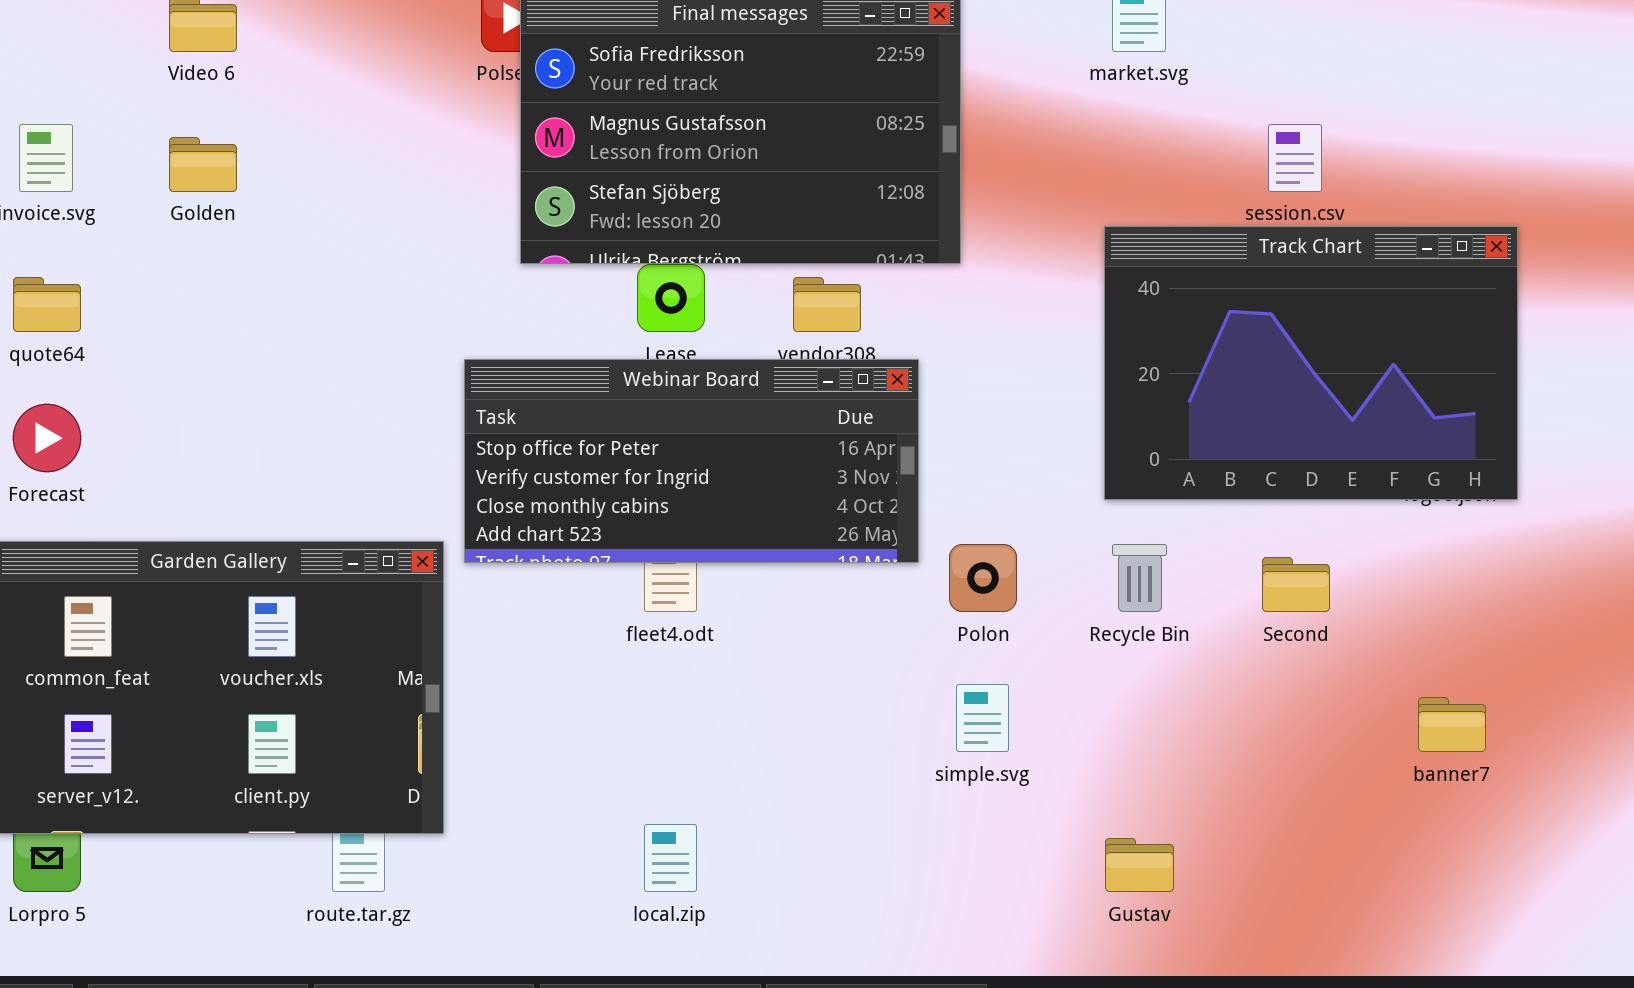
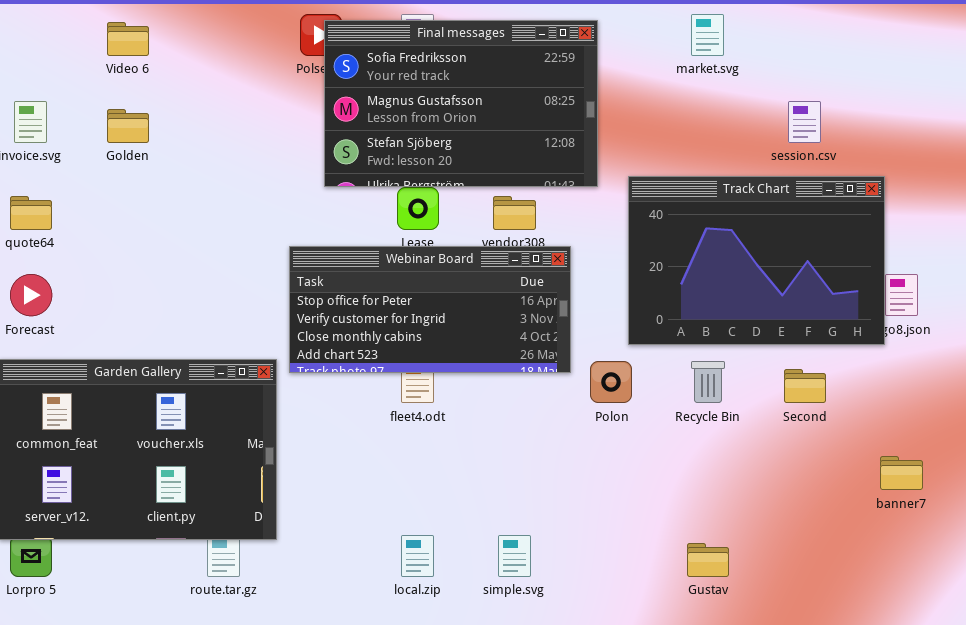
Track Chart: [1104,226,1518,500] -> [628,176,885,345], moved
simple.svg: [956,684,1009,752] -> [498,535,531,577], moved

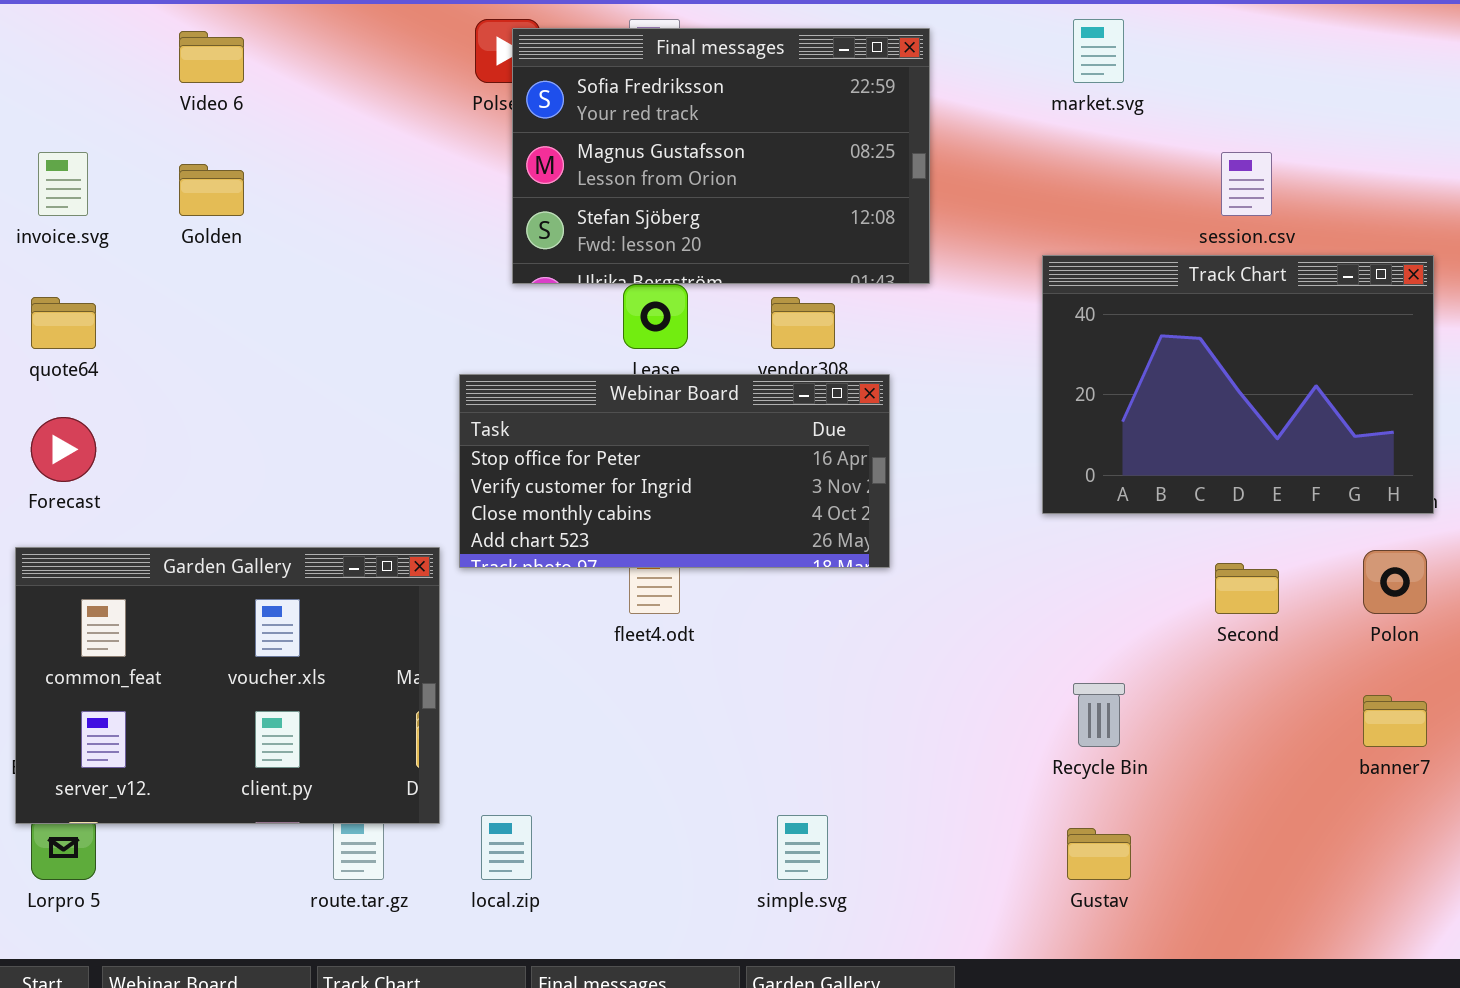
Track Chart: [628,176,885,345] -> [1042,255,1434,514], moved
Polon: [590,361,632,403] -> [1363,550,1427,614], moved
Recycle Bin: [691,361,725,403] -> [1073,683,1125,747], moved
local.zip: [401,535,434,577] -> [481,815,532,880], moved

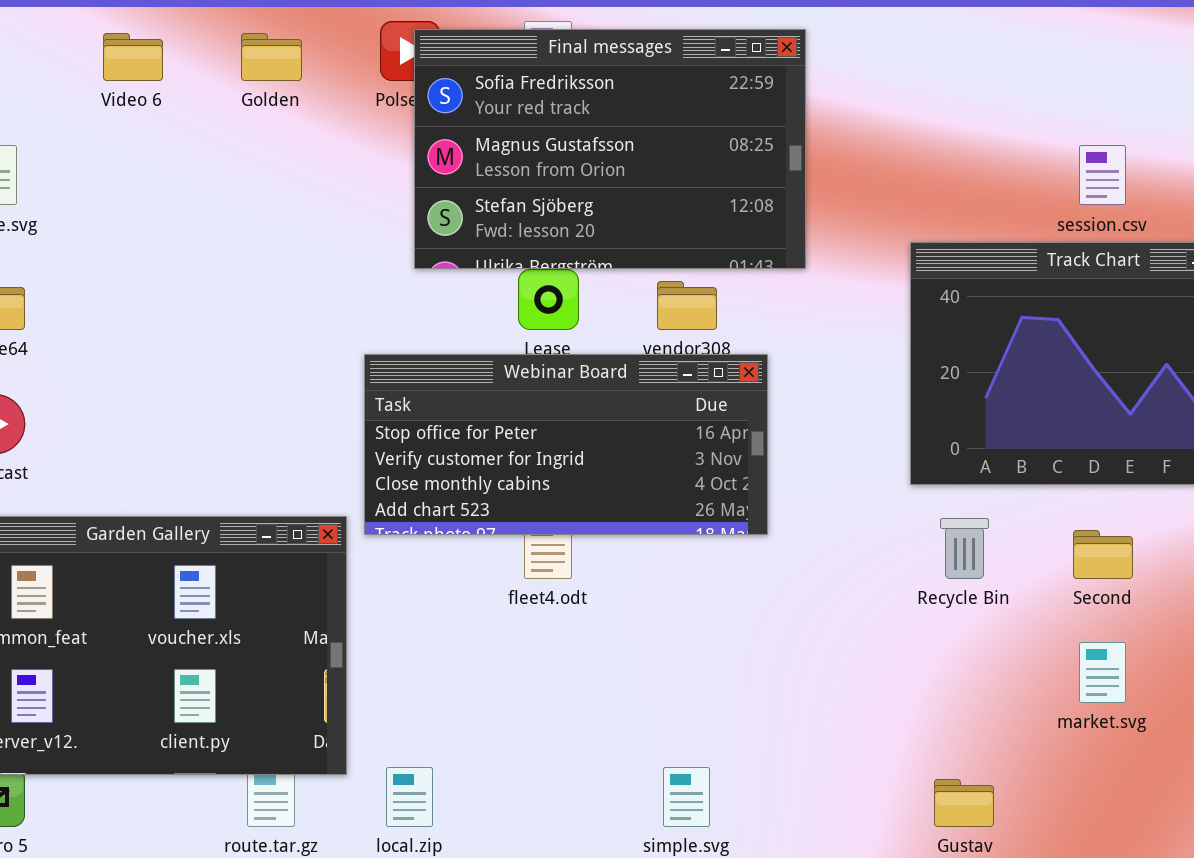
market.svg: [1073,19,1124,83] -> [1079,642,1126,703], moved
Golden: [179,164,244,216] -> [241,33,302,81], moved
Recycle Bin: [1073,683,1125,747] -> [940,518,989,579], moved

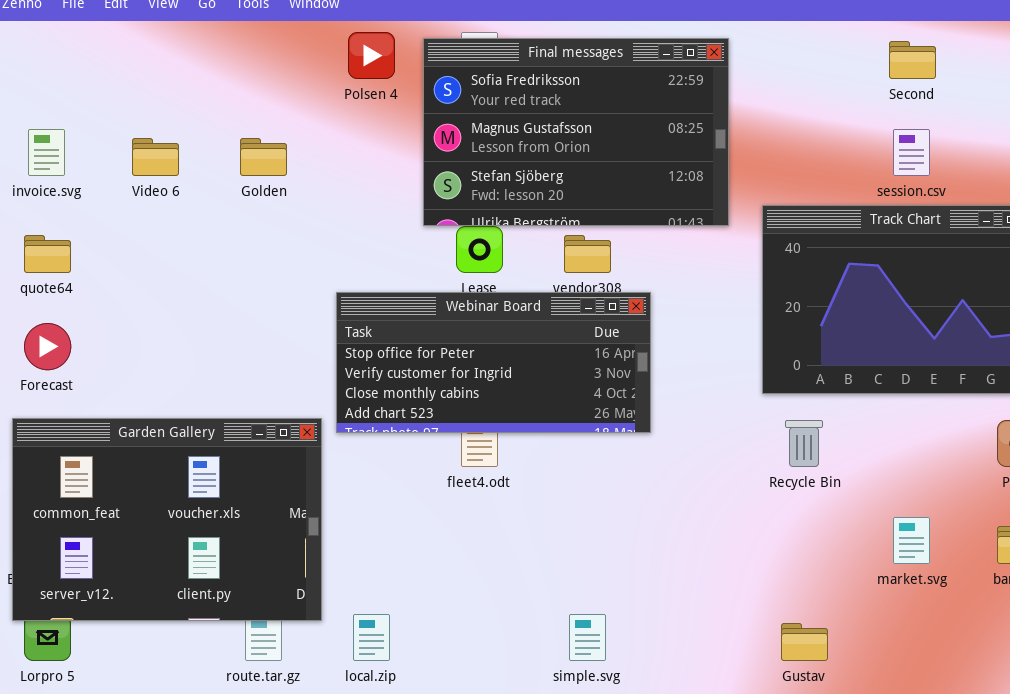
Final messages: [414,29,806,269] -> [423,38,729,226], moved
Video 6: [103,33,163,81] -> [132,138,179,176], moved
Golden: [241,33,302,81] -> [240,138,287,176], moved
Second: [1073,530,1133,579] -> [889,41,936,79], moved

